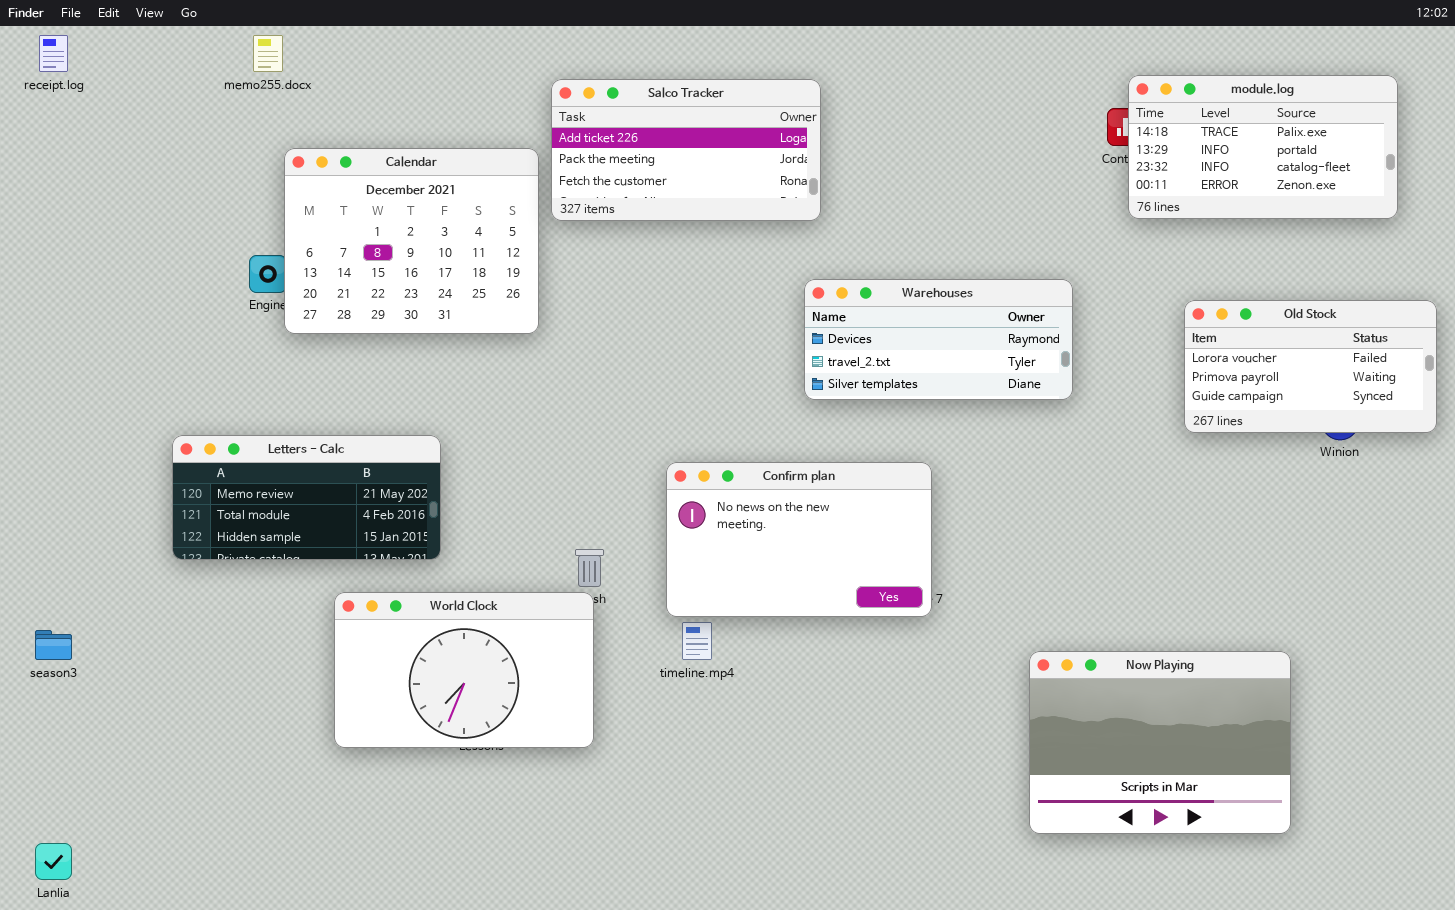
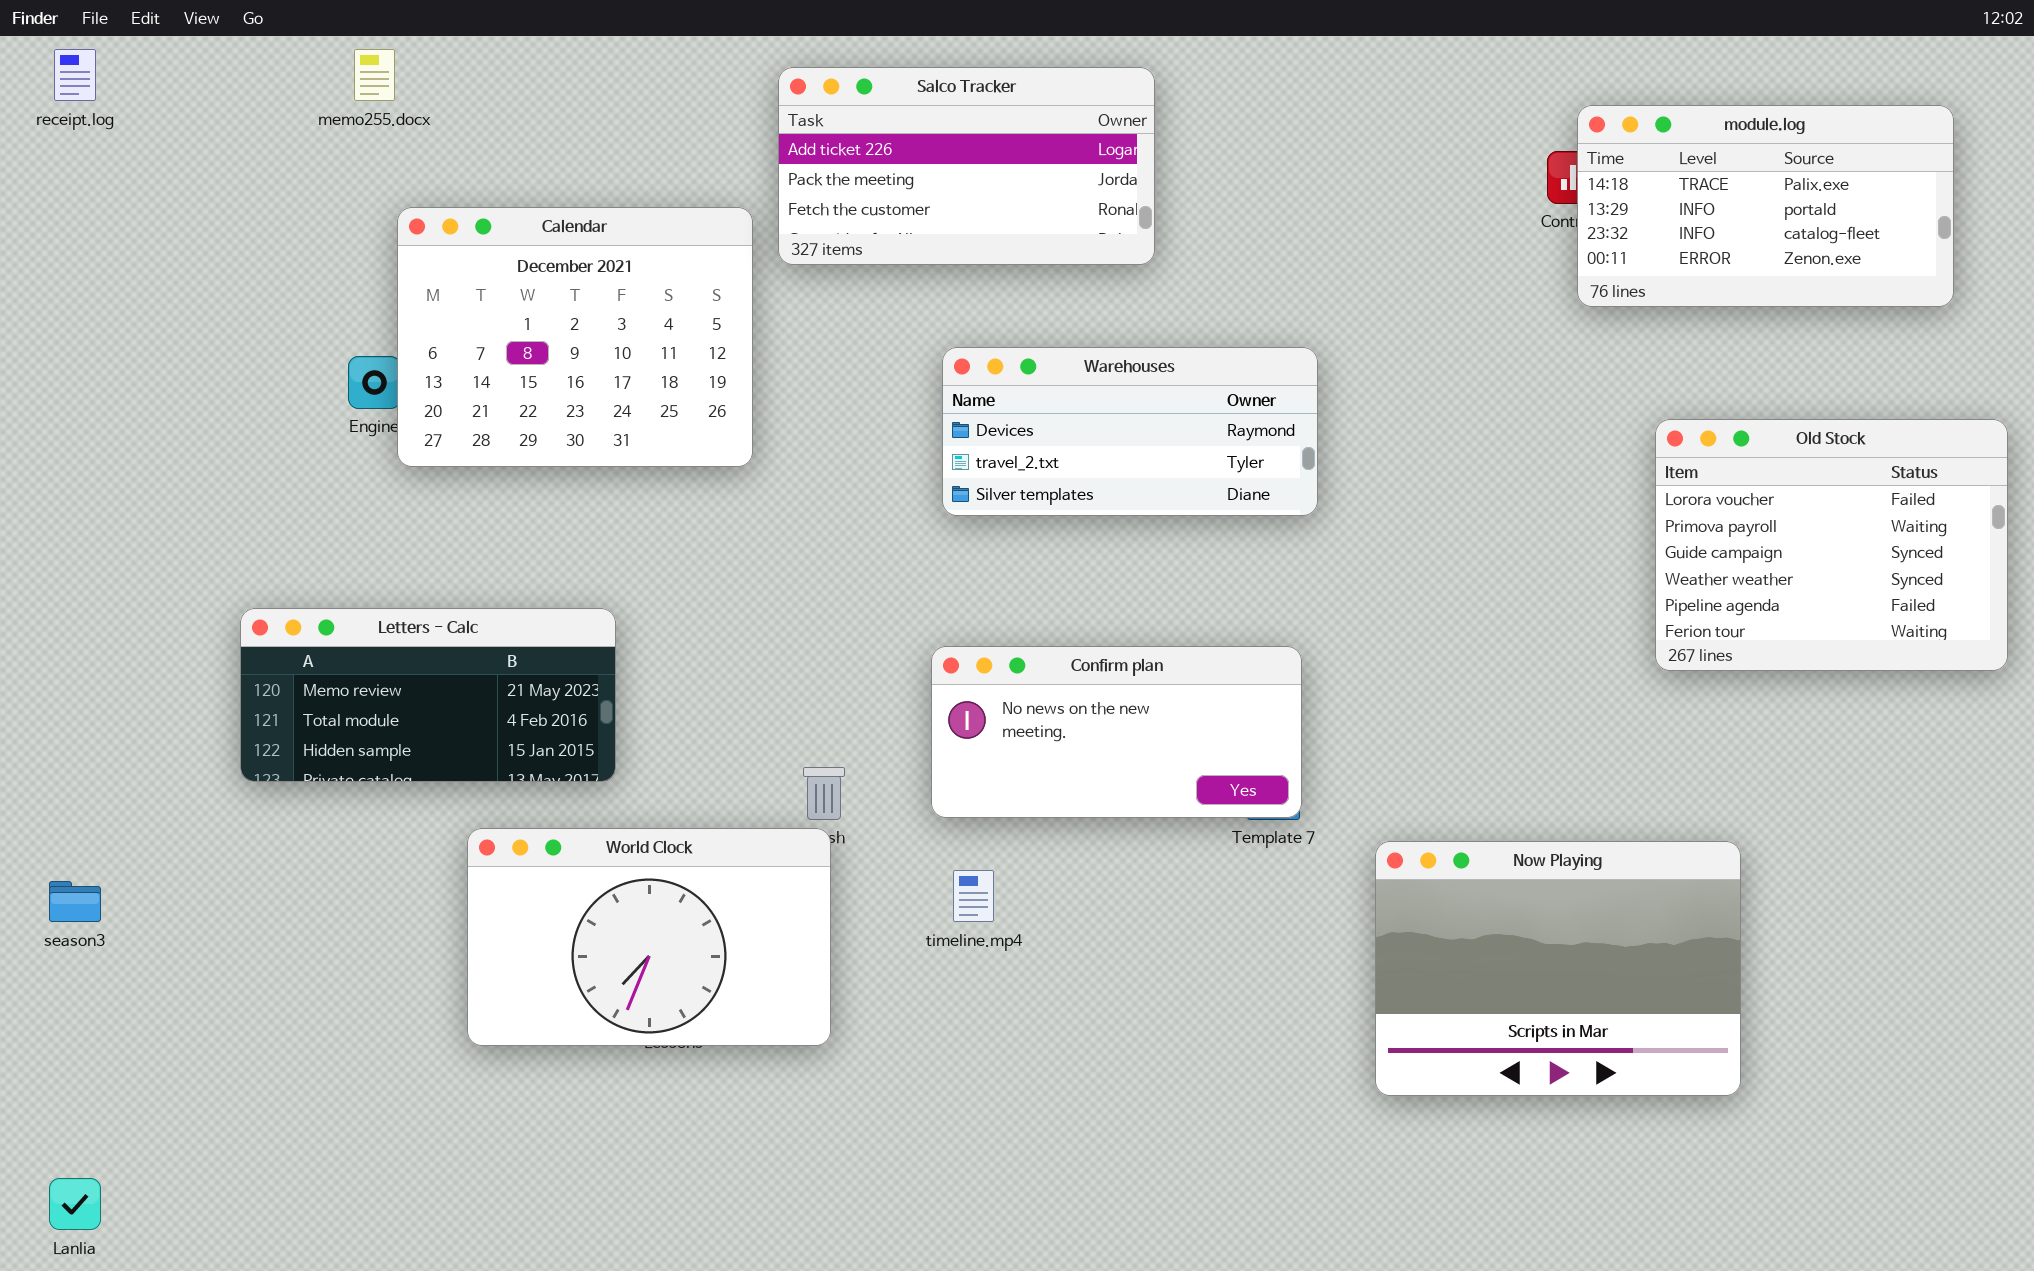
Salco Tracker: [551,79,821,221] -> [778,67,1155,265], moved
Warehouses: [804,279,1073,400] -> [942,347,1318,516], moved
Old Stock: [1184,300,1437,433] -> [1655,419,2008,671], resized
Confirm plan: [666,462,932,617] -> [931,646,1302,818], resized
Now Playing: [1029,651,1291,834] -> [1375,841,1741,1096], moved

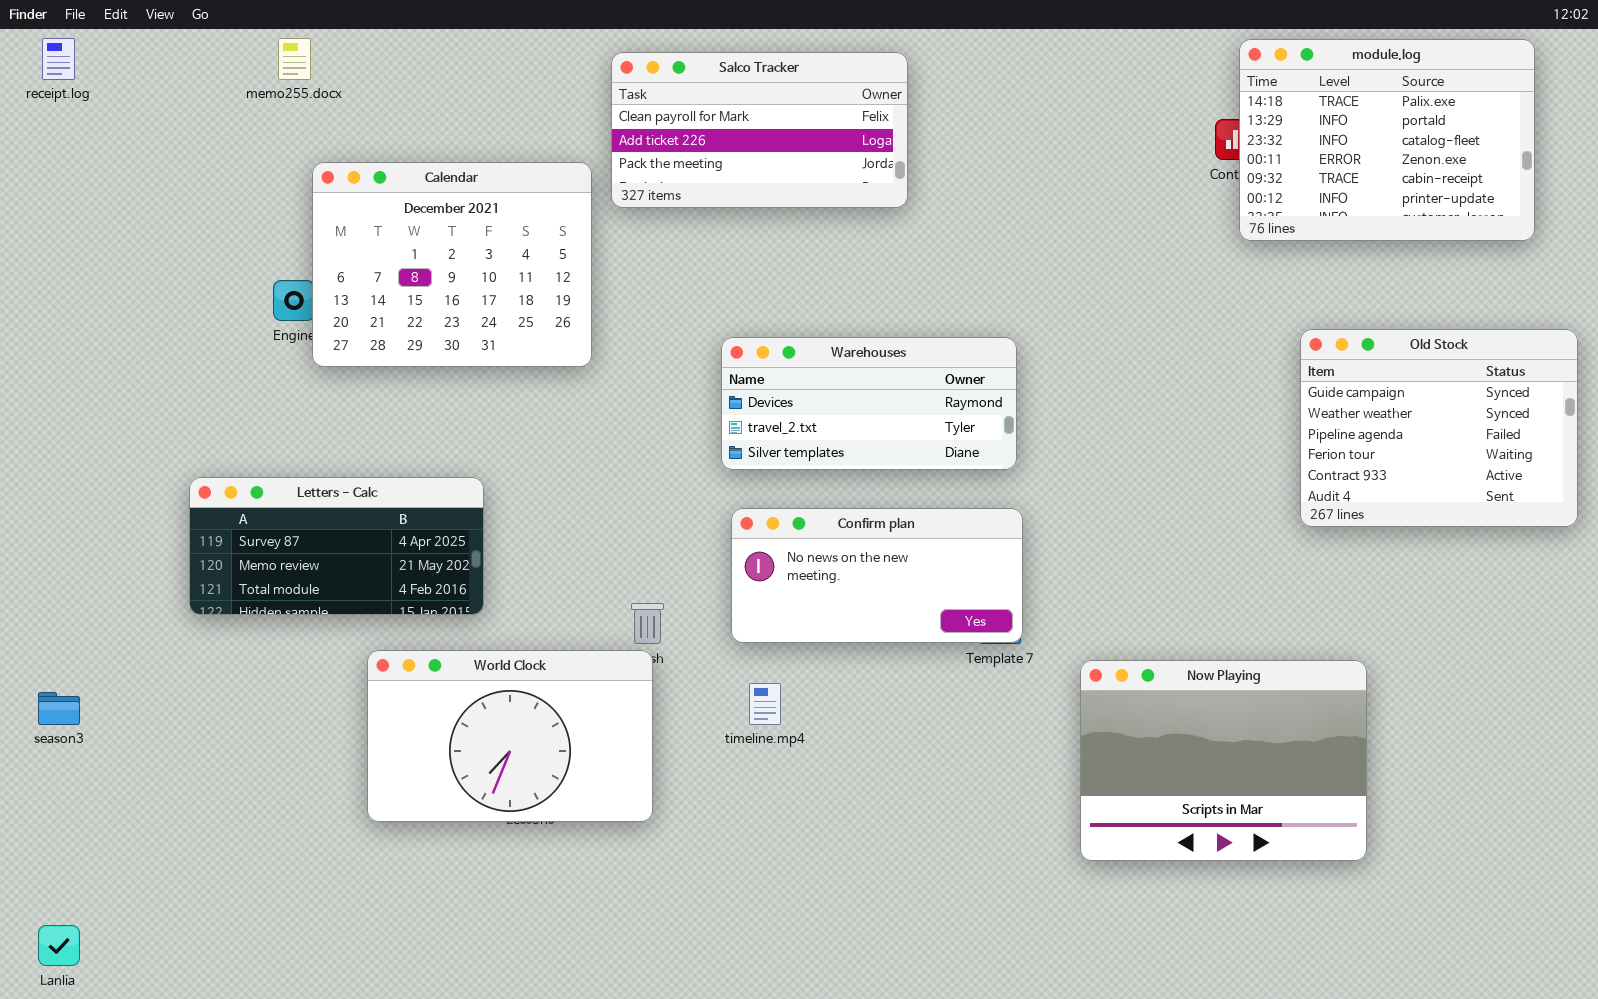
Salco Tracker: [778,67,1155,265] -> [611,52,908,208], scrolled up 1 row
module.log: [1577,105,1954,307] -> [1239,39,1535,241], resized
Warehouses: [942,347,1318,516] -> [721,337,1017,470], moved
Old Stock: [1655,419,2008,671] -> [1300,329,1578,527], scrolled down 2 rows
Letters - Calc: [240,608,616,782] -> [189,477,484,615], scrolled up 1 row

